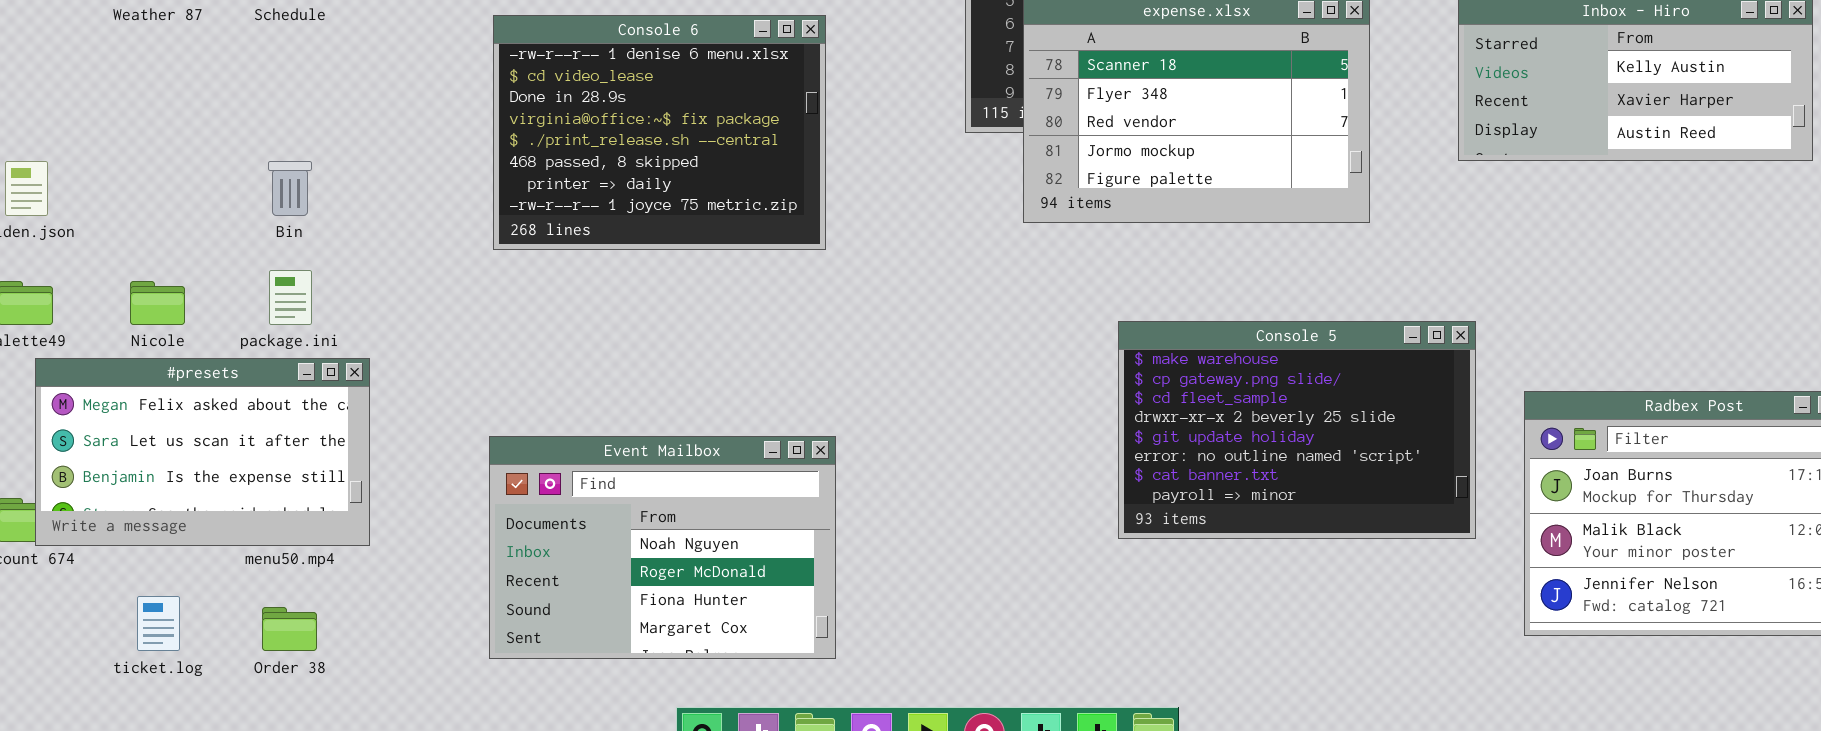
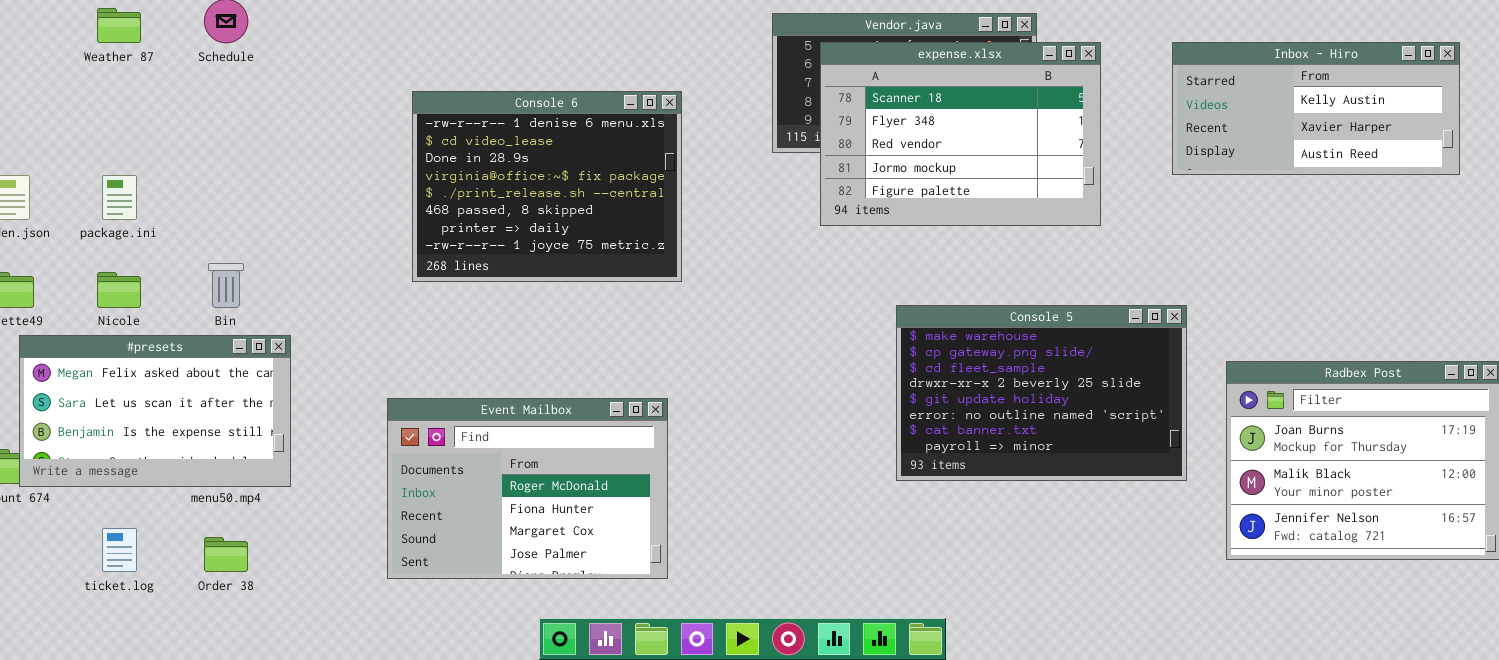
Console 6: [493,15,826,250] -> [412,91,682,282], moved
Bin: [268,161,312,216] -> [208,263,244,308], moved
package.ini: [269,270,312,325] -> [102,175,137,220], moved
Event Mailbox: [489,436,836,659] -> [387,398,668,579], scrolled down 1 row

